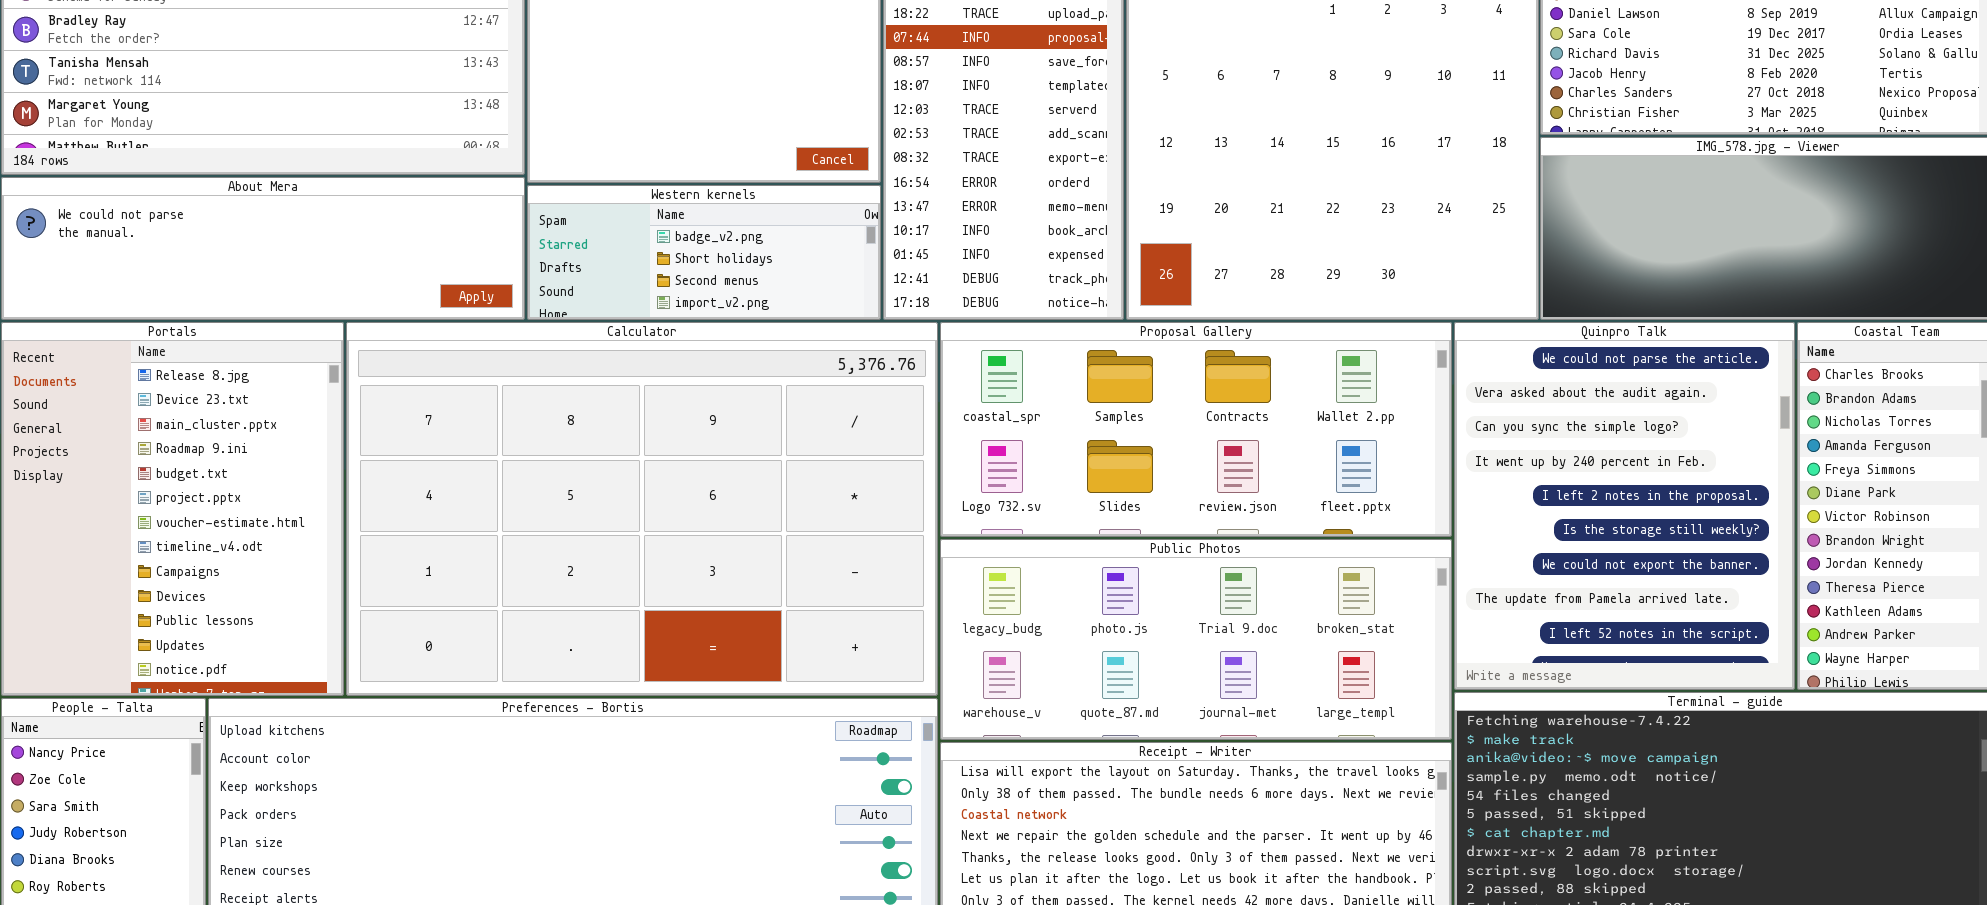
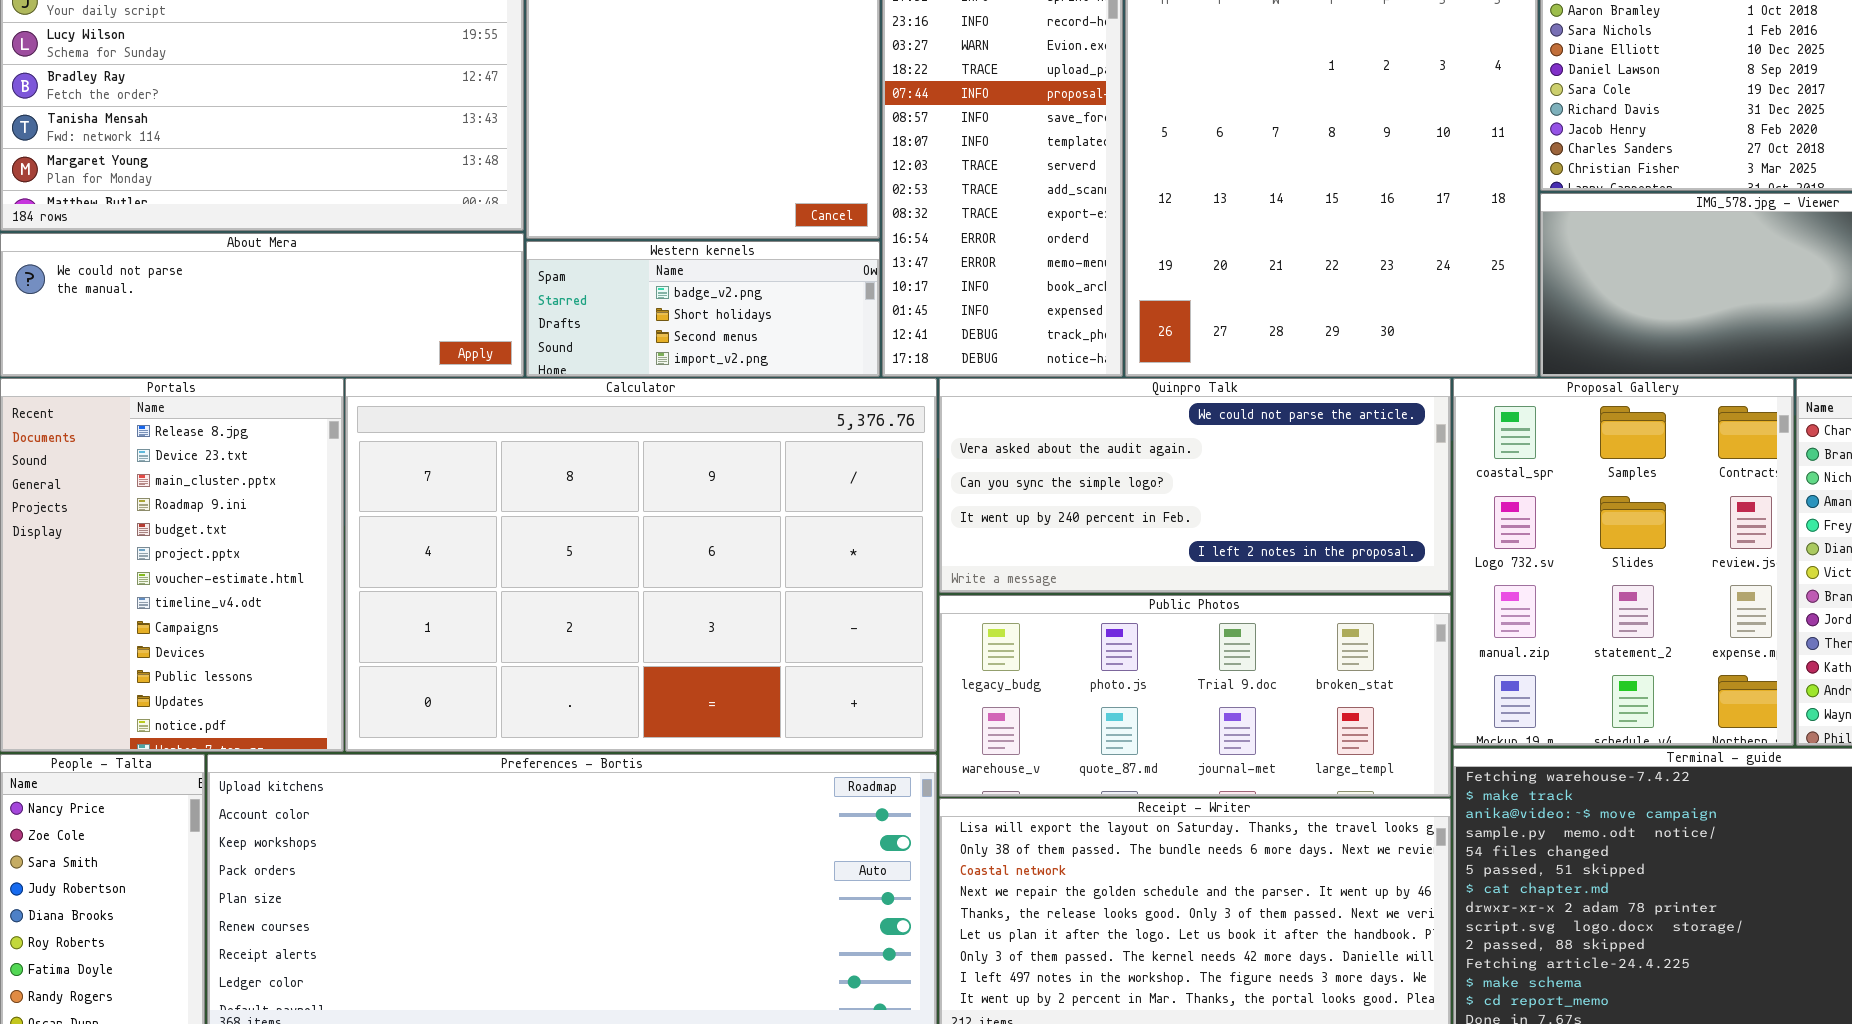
Proposal Gallery: [940,322,1452,537] -> [1453,378,1794,746], moved, resized
Quinpro Talk: [1454,322,1795,690] -> [939,378,1451,593], moved, resized

